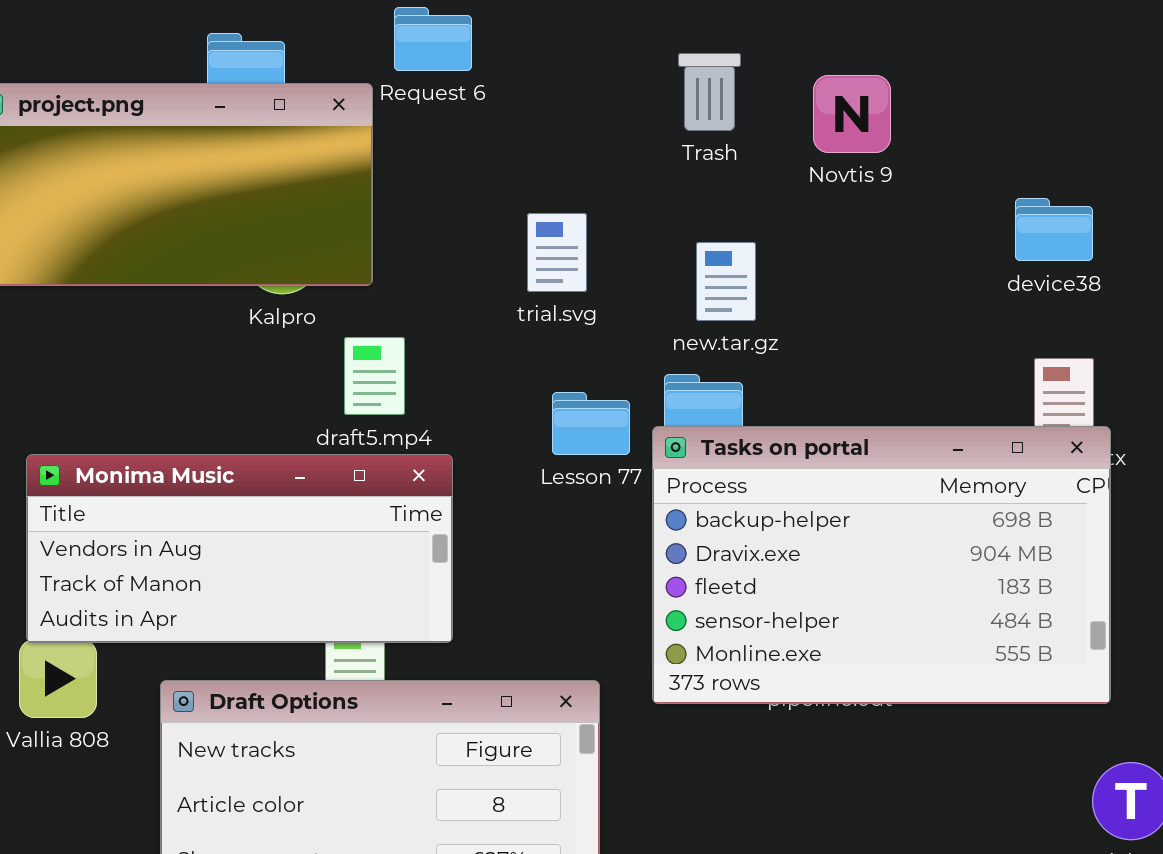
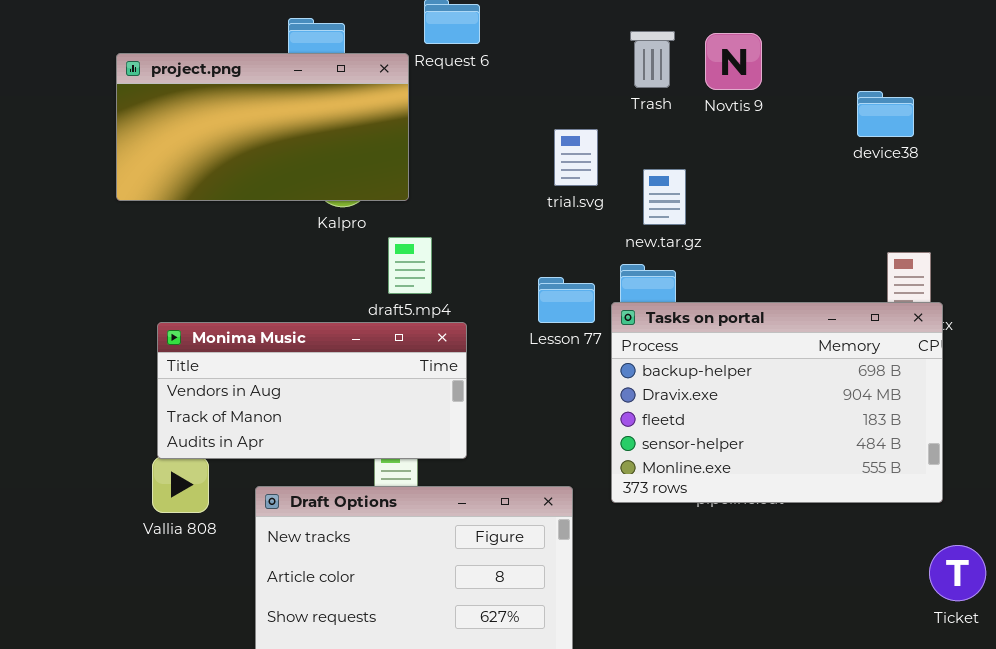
Novtis 9: [813,75,891,153] -> [705,33,762,90], moved
device38: [1015,198,1093,261] -> [857,91,914,137], moved
trial.svg: [527,213,587,292] -> [554,129,598,186], moved

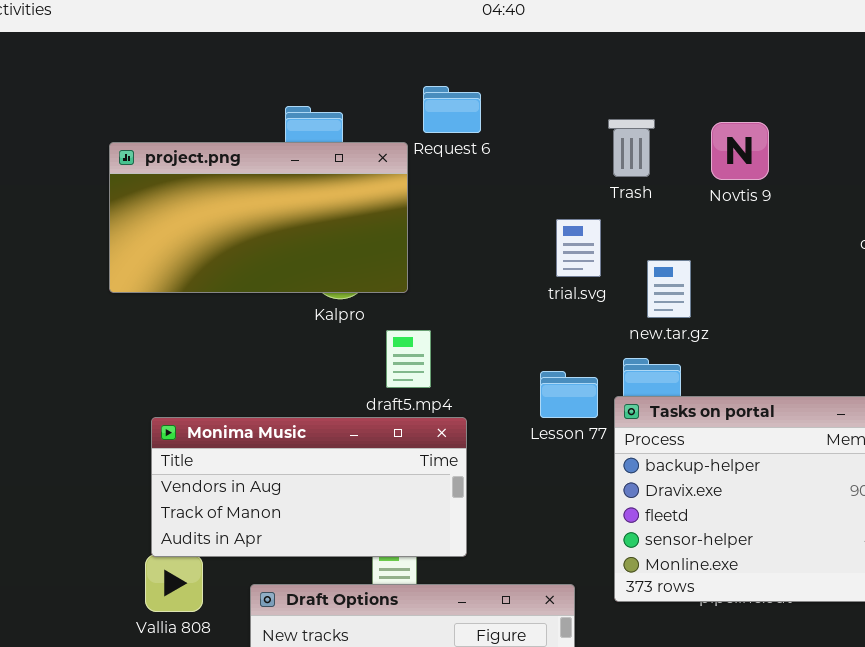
Trash: [630,31,675,88] -> [608,119,655,177], moved

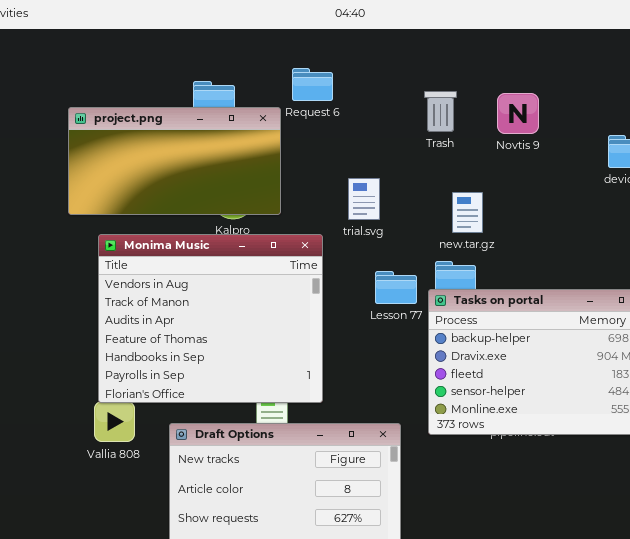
trial.svg: [556,219,601,277] -> [348,178,380,220], moved
Monima Music: [151,417,467,557] -> [98,234,323,403], resized

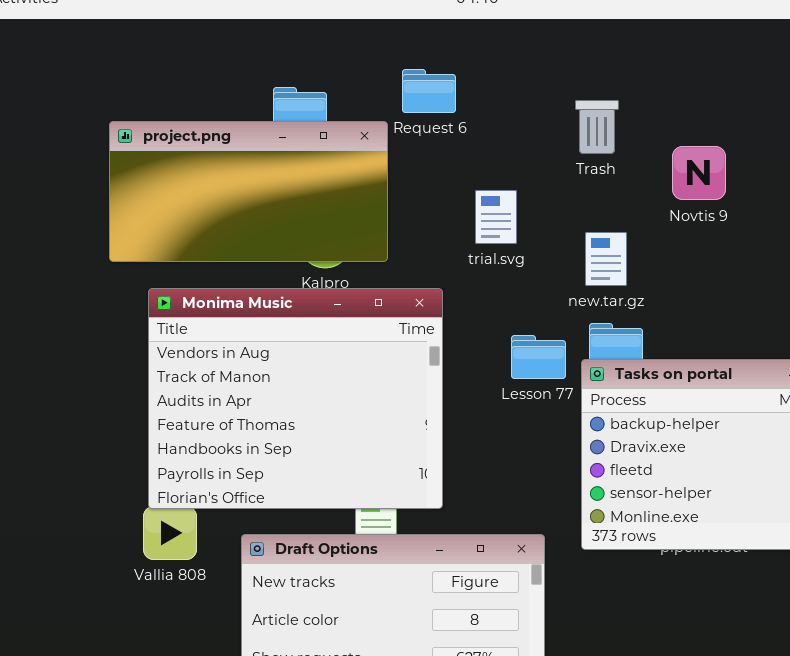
Novtis 9: [497,93,539,134] -> [672,146,726,200], moved
trial.svg: [348,178,380,220] -> [475,190,517,244], moved
new.tar.gz: [452,192,483,233] -> [585,232,627,286], moved

